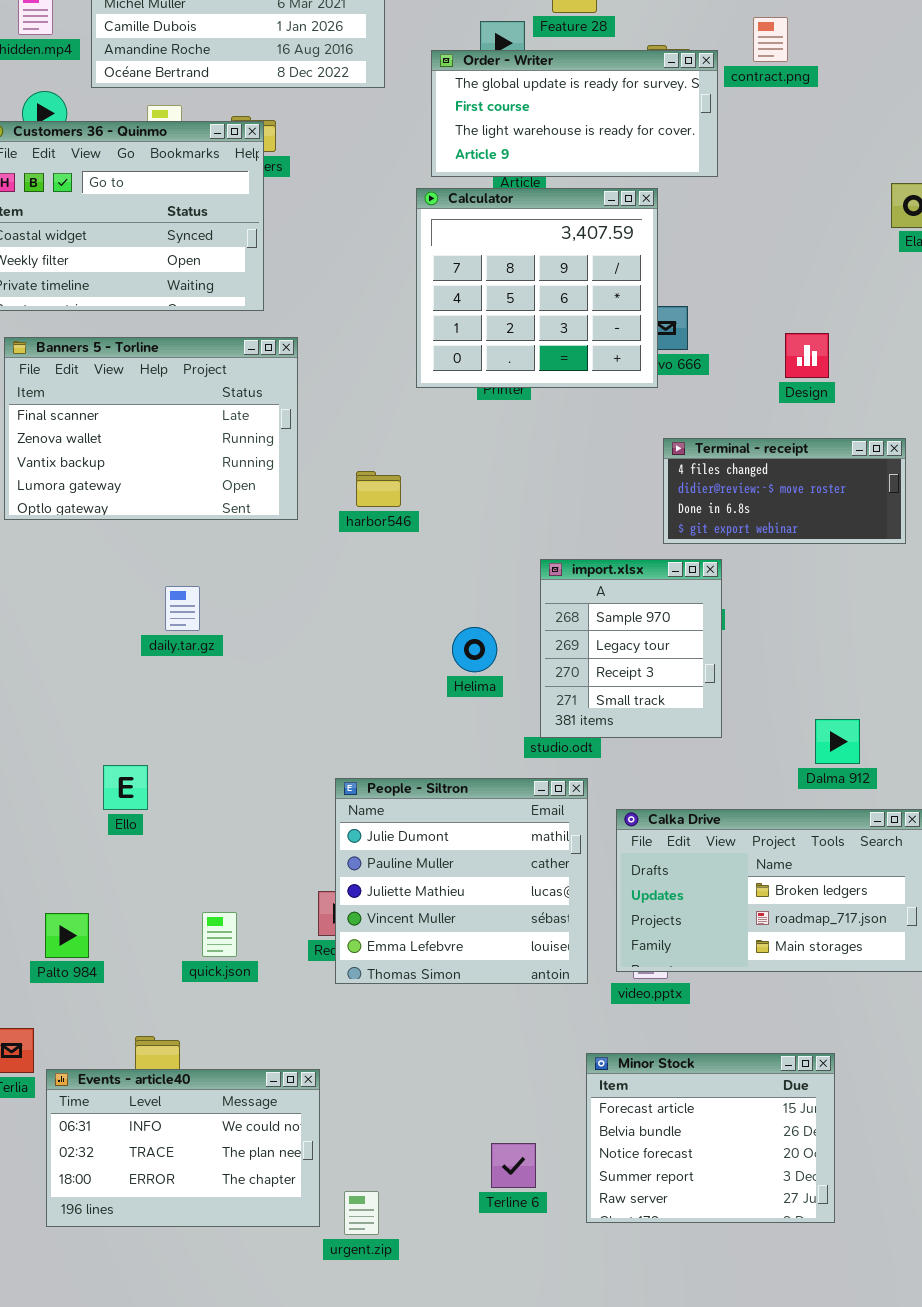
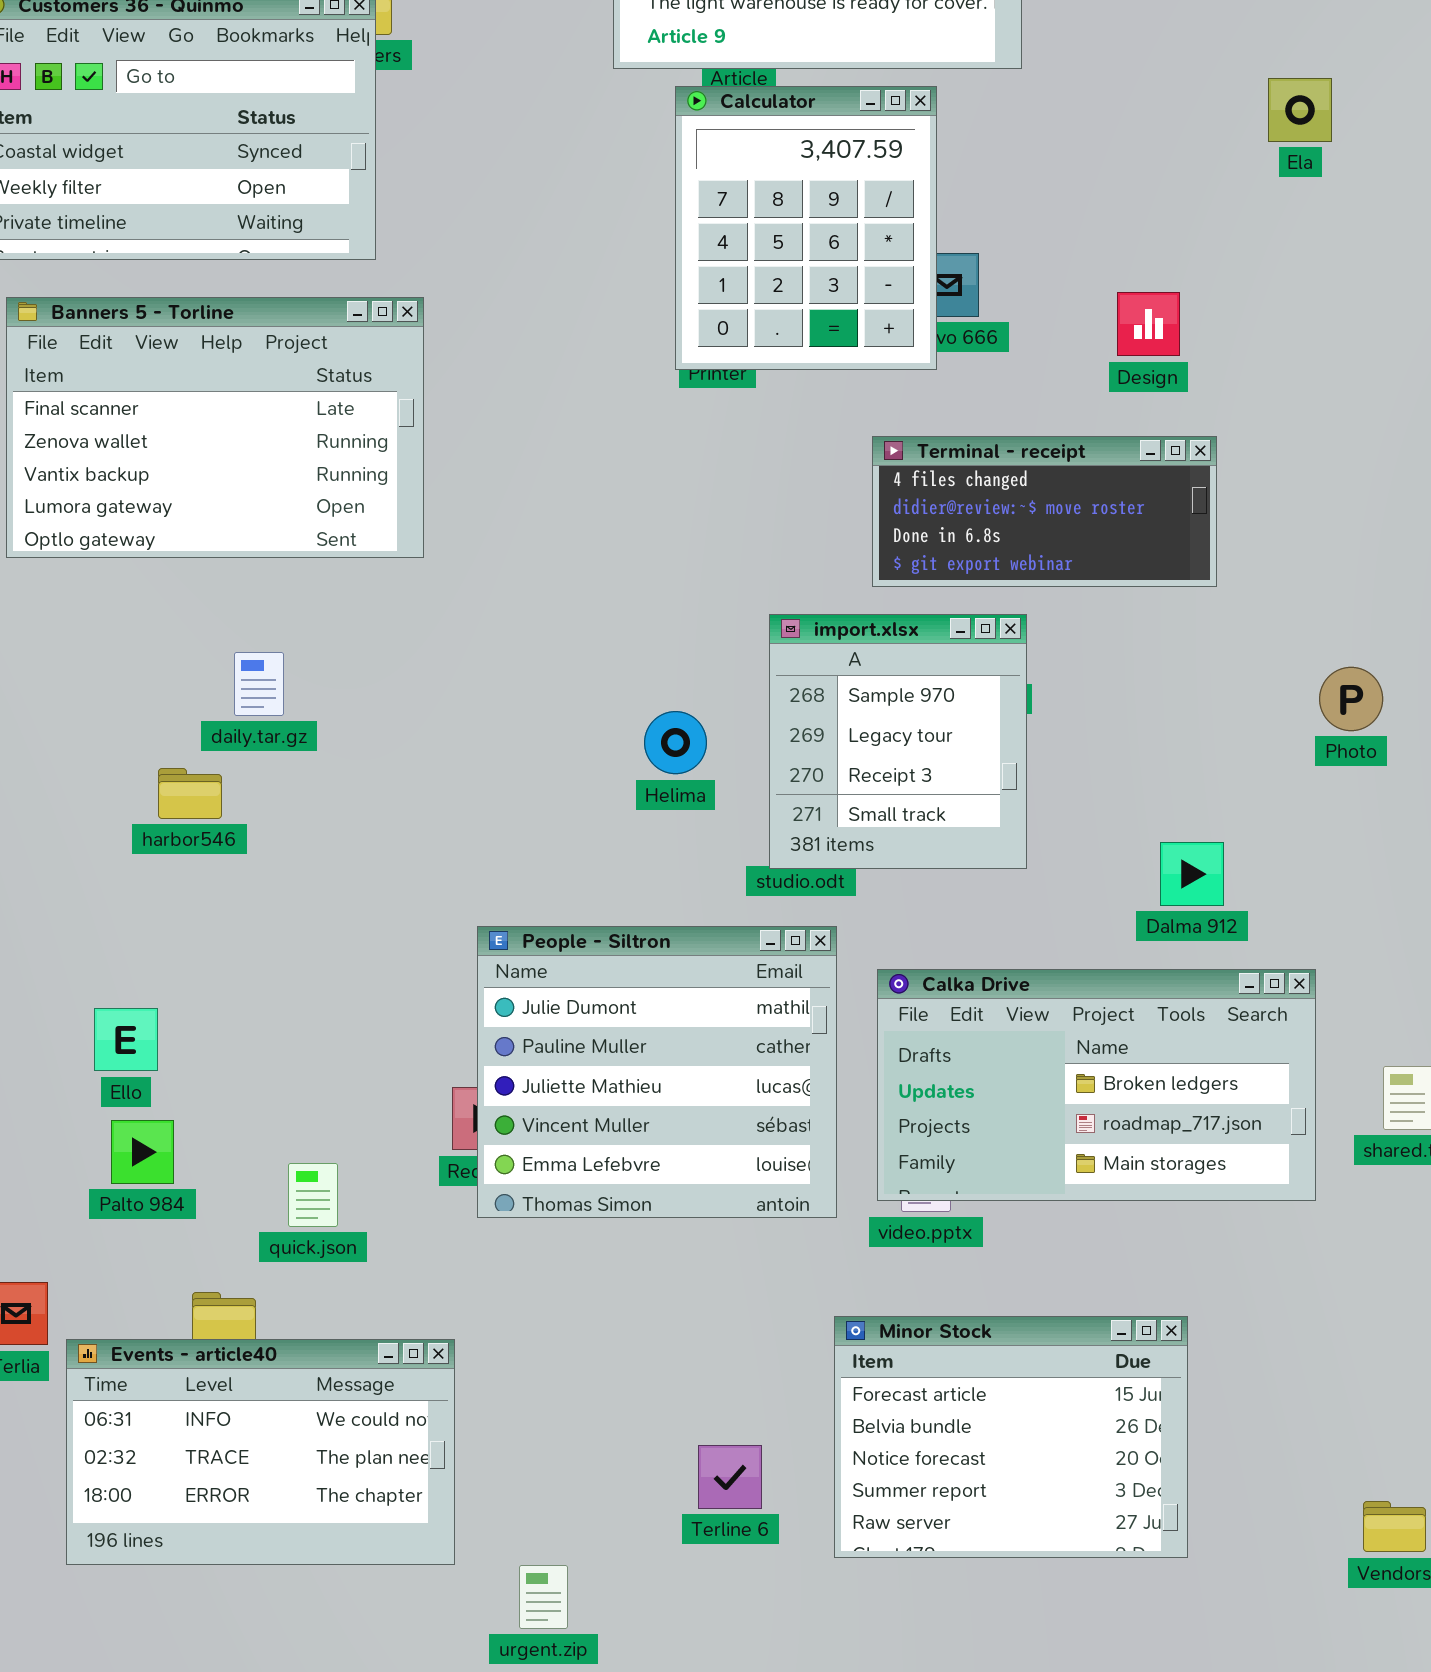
Calculator: [416,188,658,388] -> [675,86,937,370], resized
Terminal - receipt: [663,438,906,544] -> [872,436,1217,587], moved
harbor546: [356,471,401,507] -> [158,768,222,819], moved
Ello: [103,765,148,810] -> [94,1008,158,1071], moved
quick.json: [202,912,237,957] -> [288,1163,338,1227], moved
Palto 984: [45,913,89,958] -> [111,1120,174,1184], moved
urgent.zip: [344,1191,379,1235] -> [519,1565,568,1629], moved

